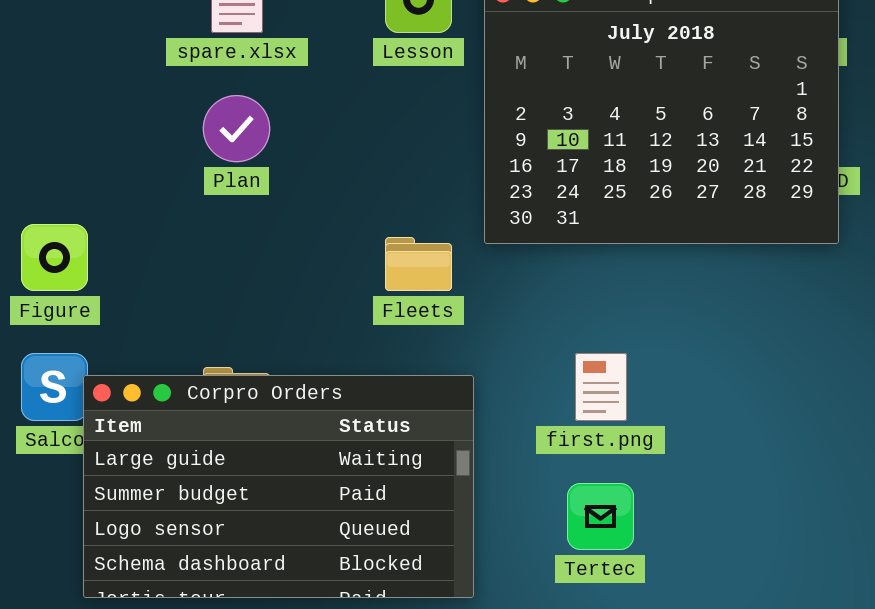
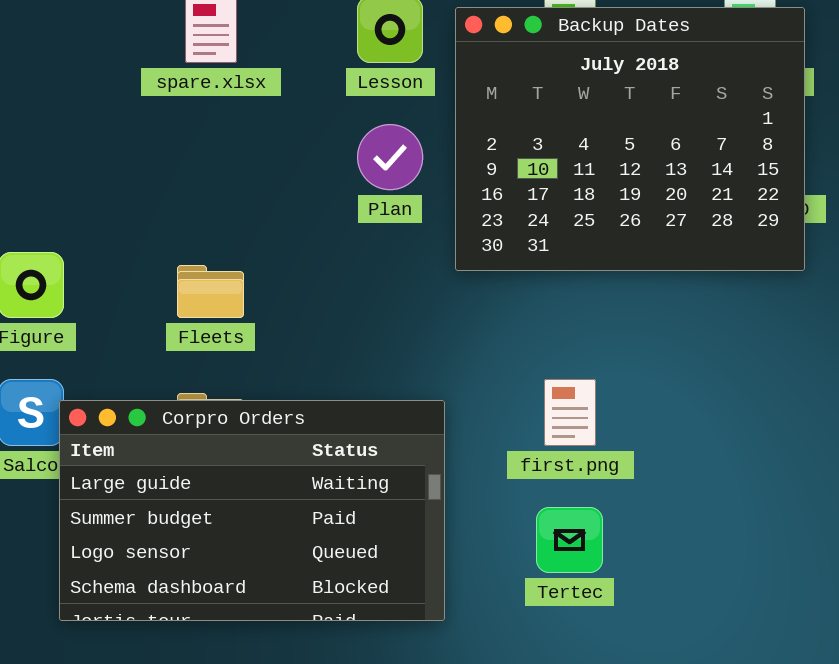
Plan: [203,95,270,162] -> [357,124,423,190], moved
Fleets: [385,237,452,291] -> [177,265,244,318], moved

